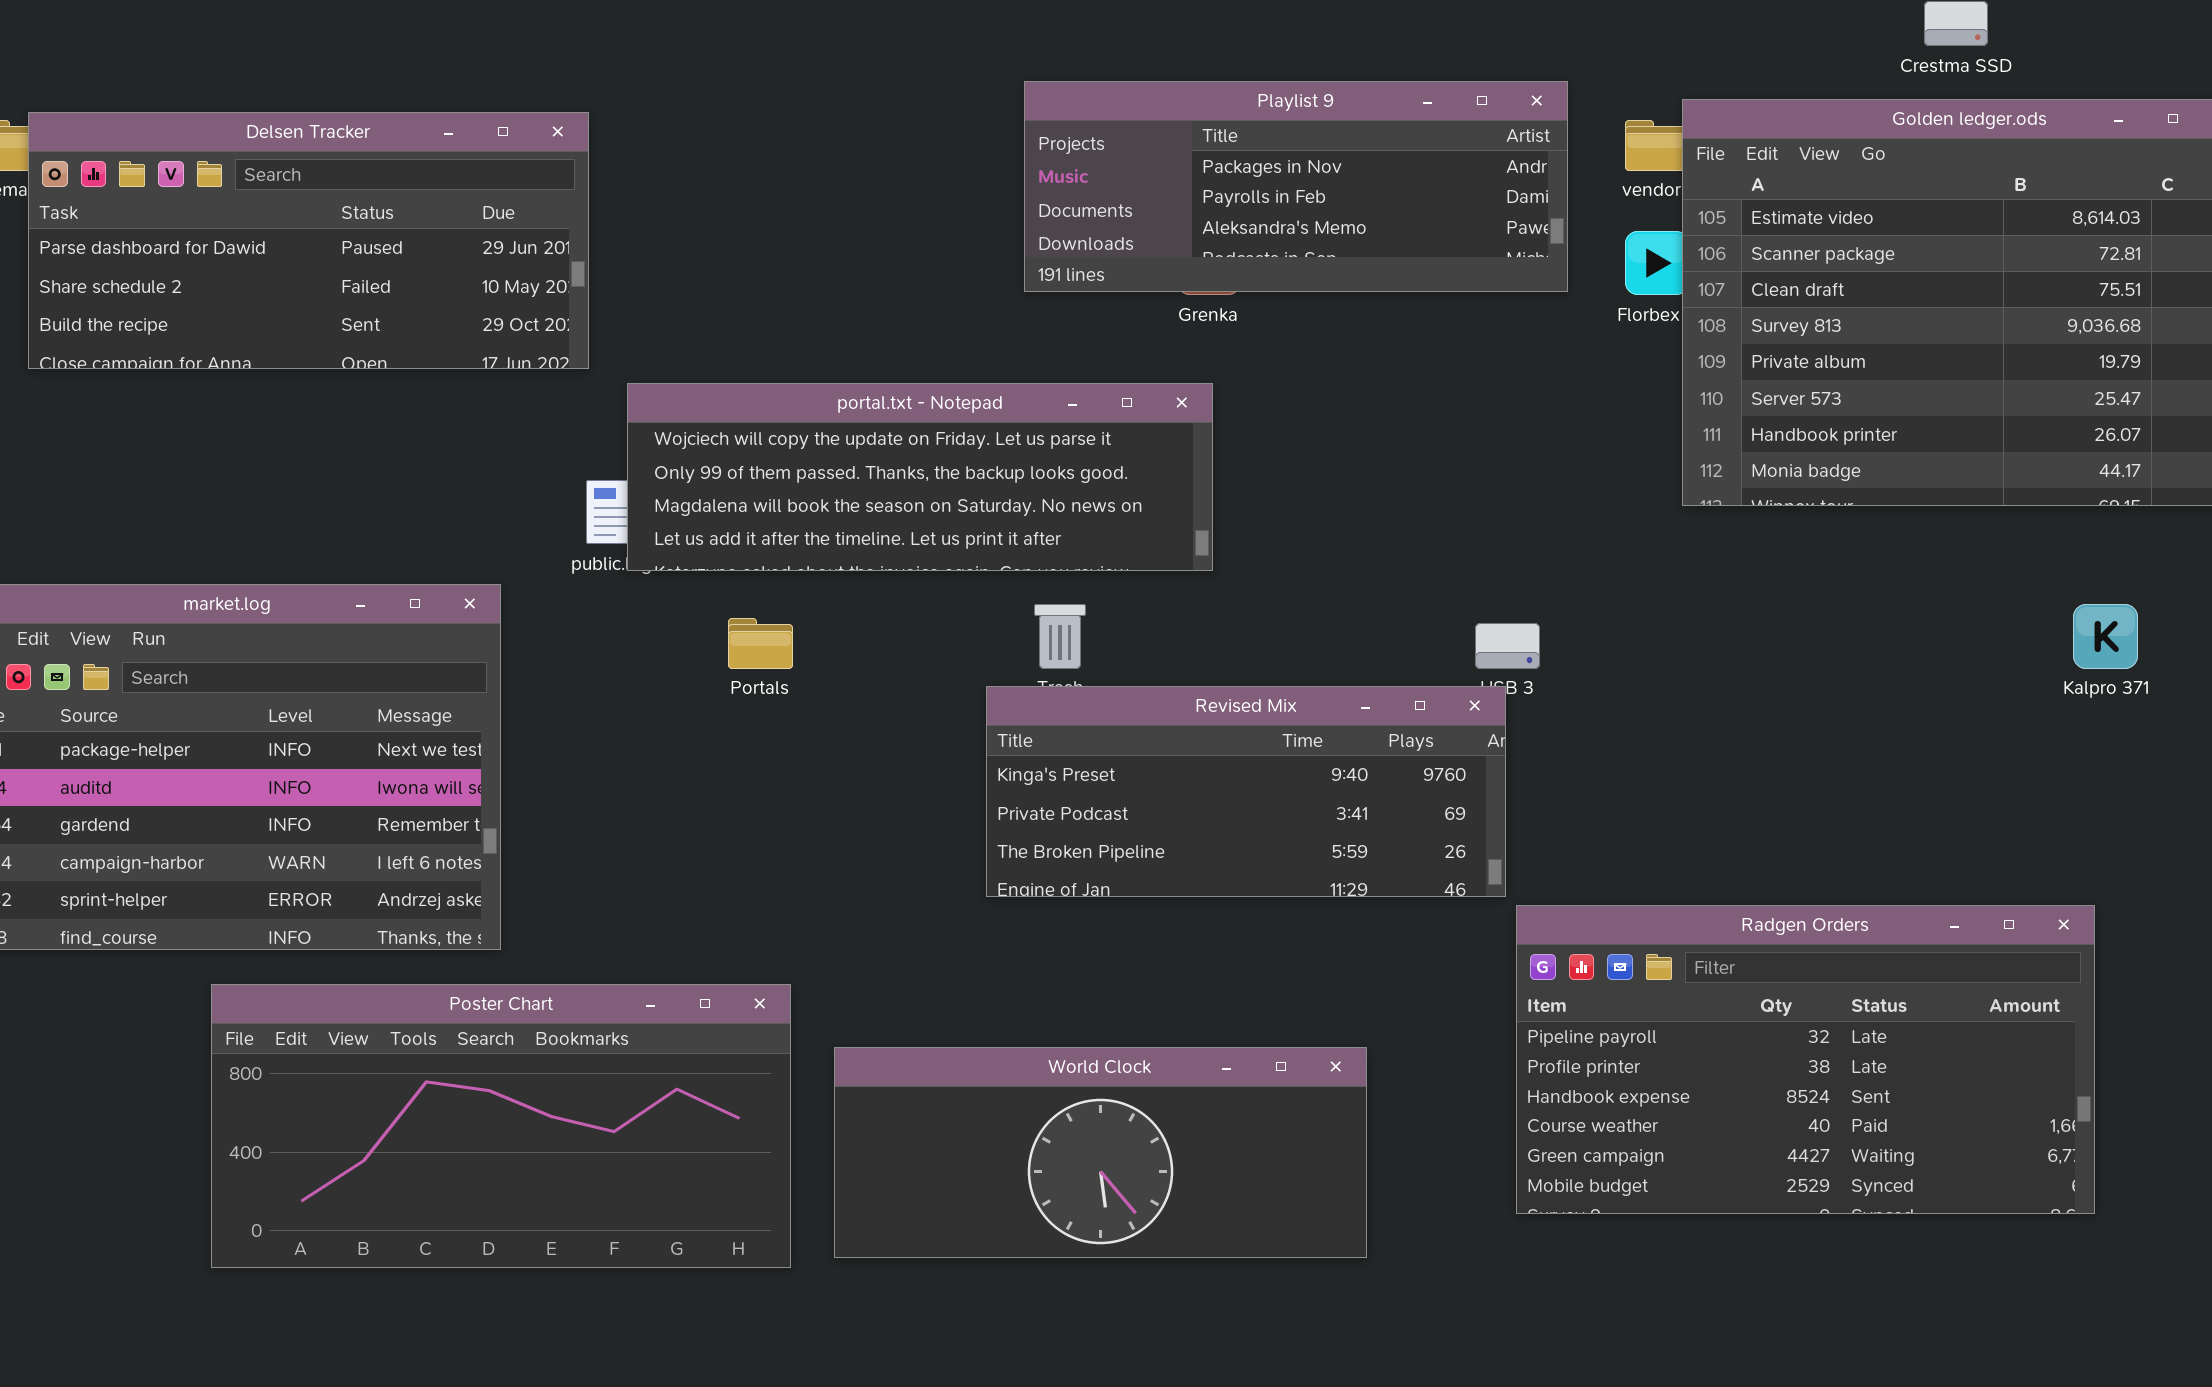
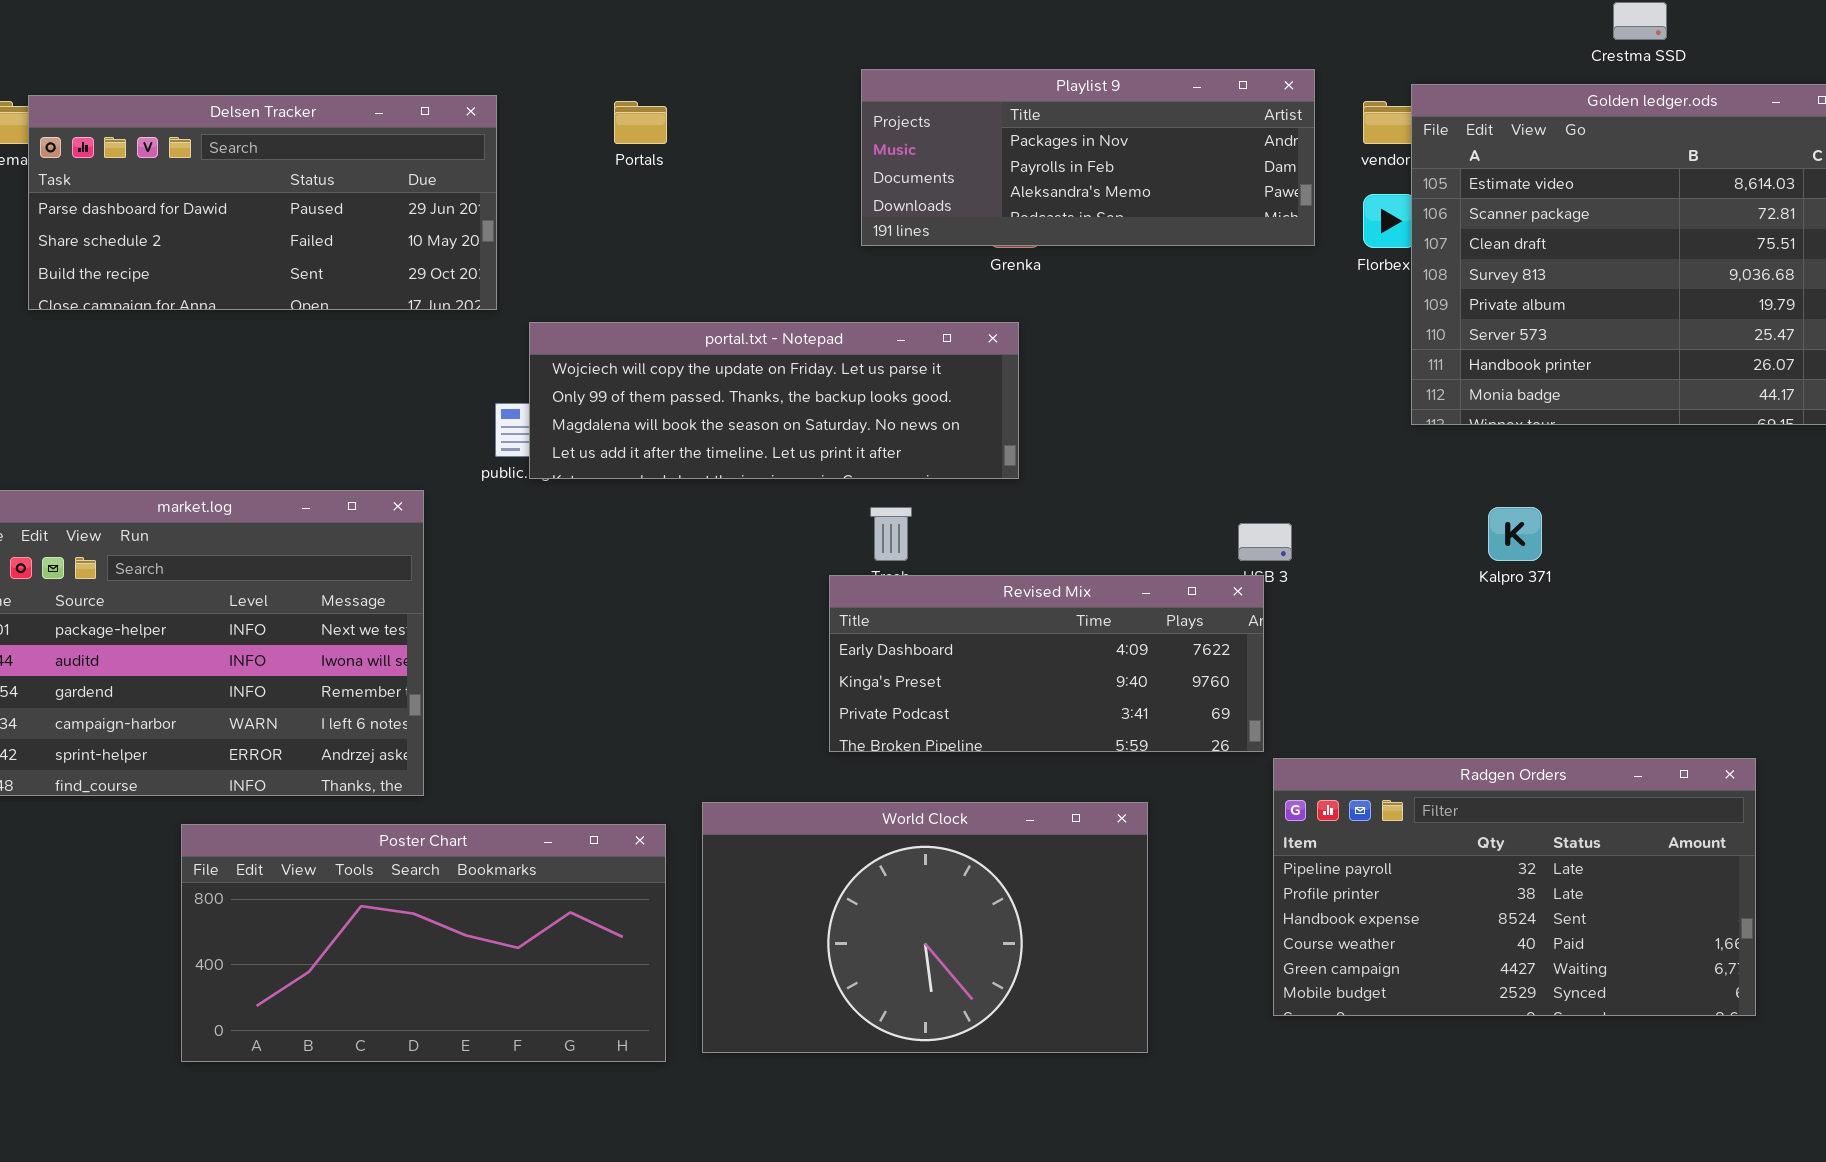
Kalpro 371: [2073,604,2138,669] -> [1488,507,1542,561], moved
Portals: [728,618,793,669] -> [614,101,667,144], moved
Revised Mix: [986,686,1506,897] -> [829,575,1264,752], scrolled up 1 row
World Clock: [834,1047,1367,1258] -> [702,802,1148,1053], resized

